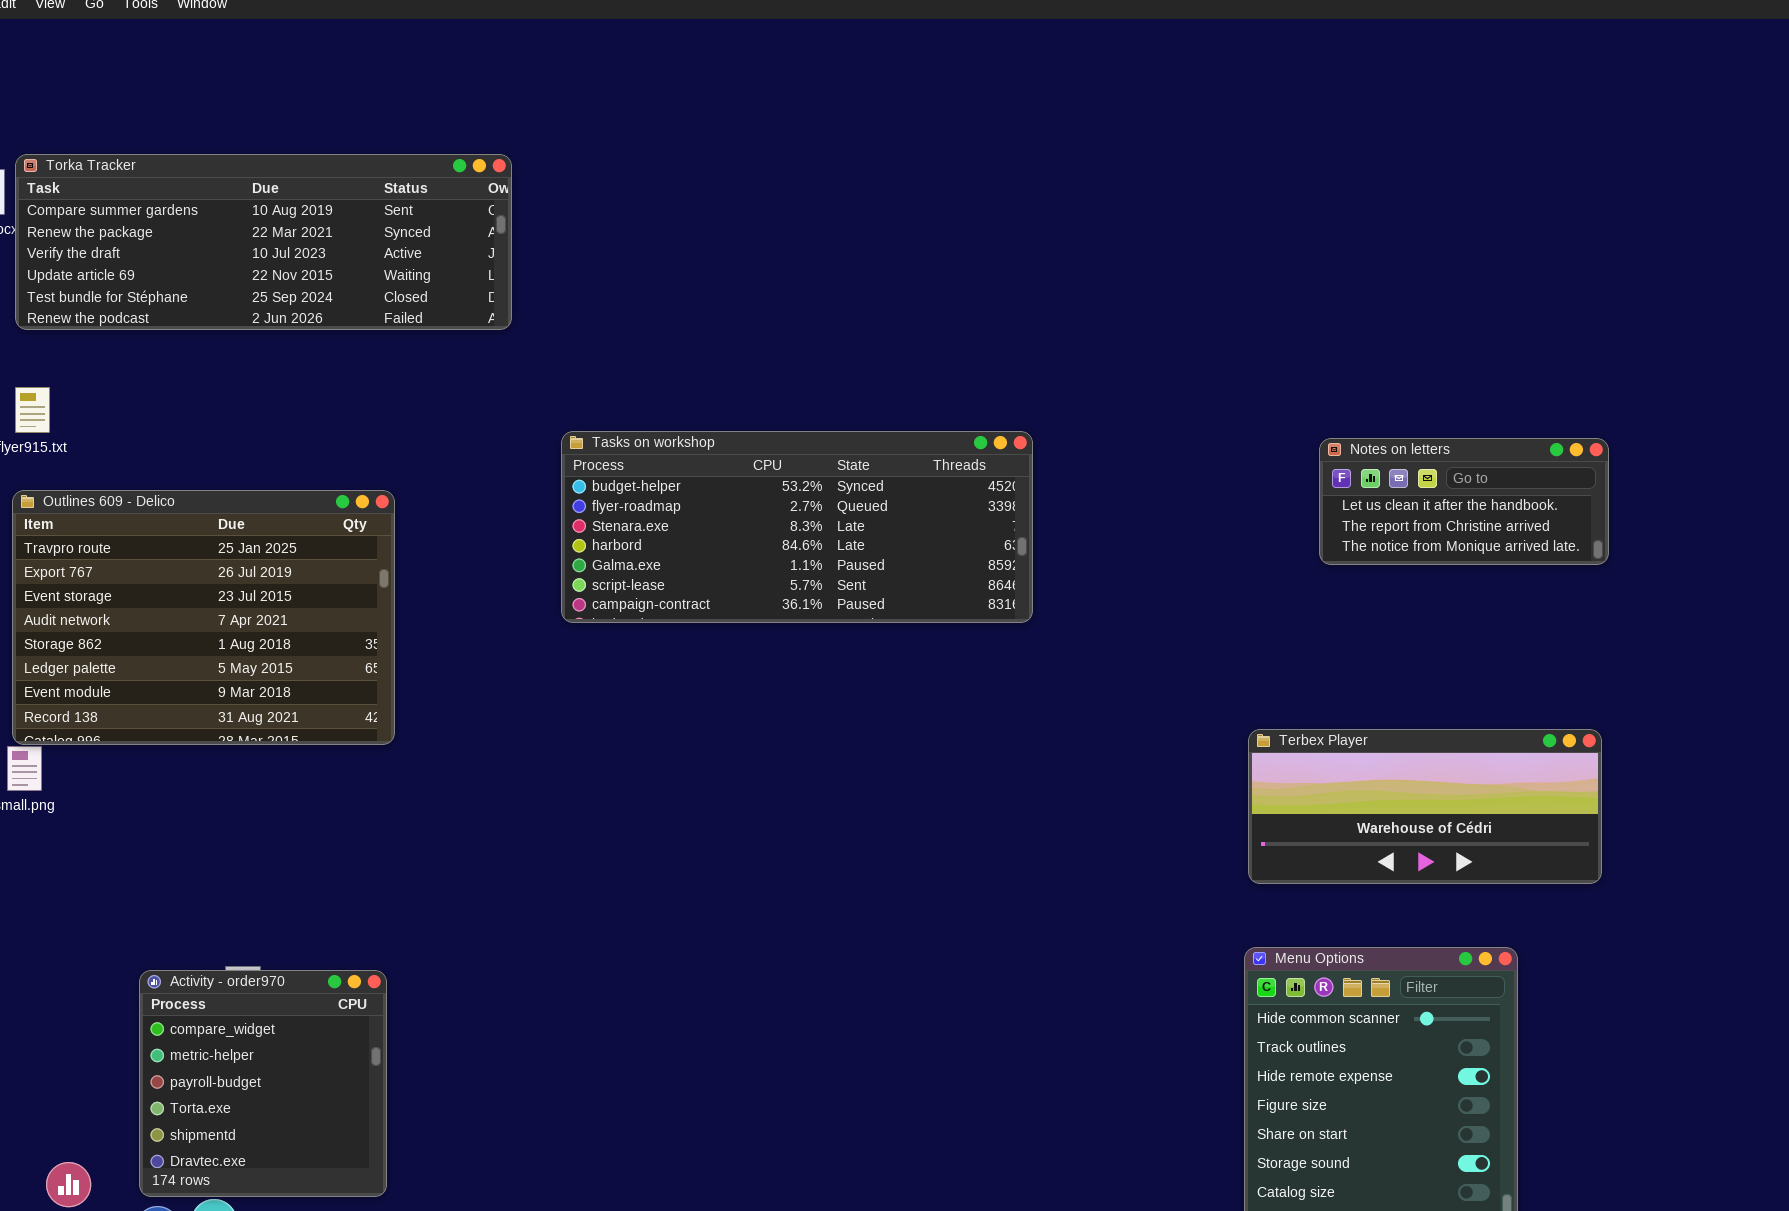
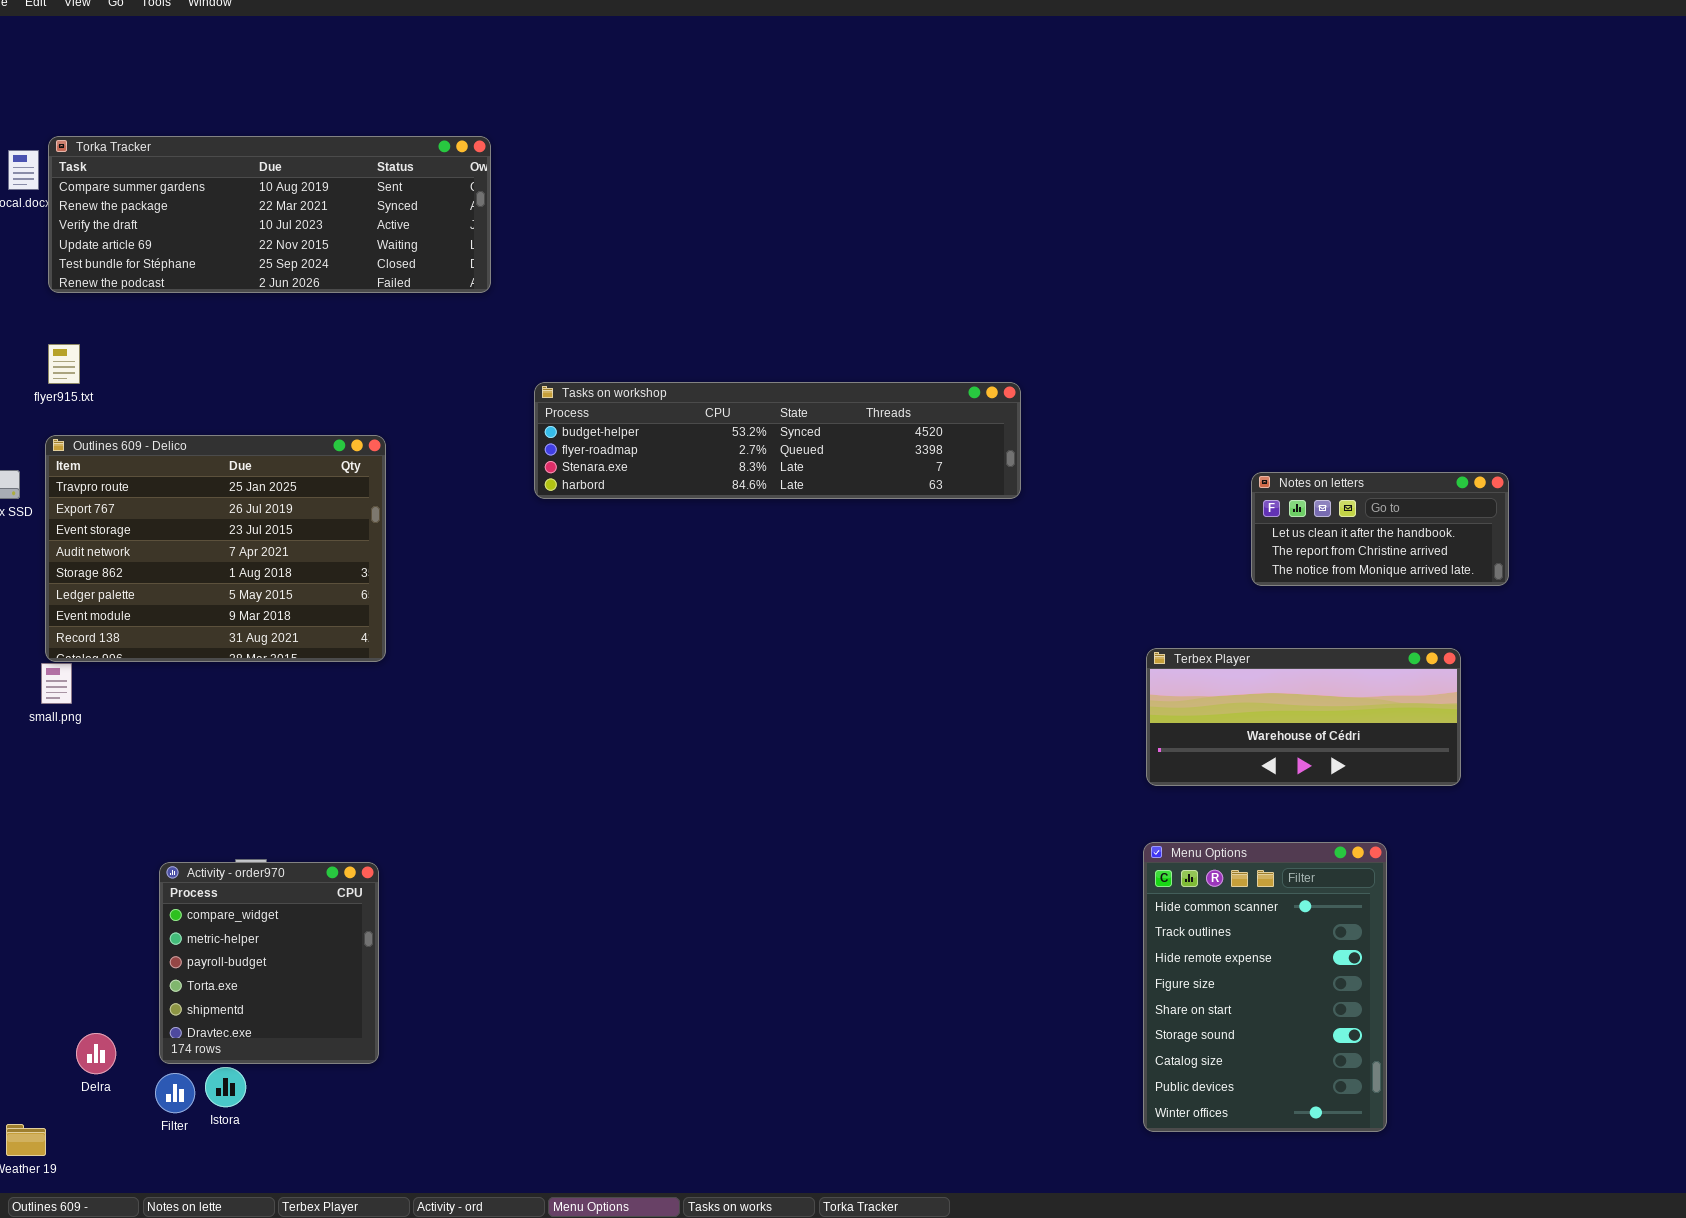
Tasks on workshop: [561,431,1033,623] -> [534,382,1021,499], resized
Notes on letters: [1319,438,1609,565] -> [1251,472,1509,586], moved

